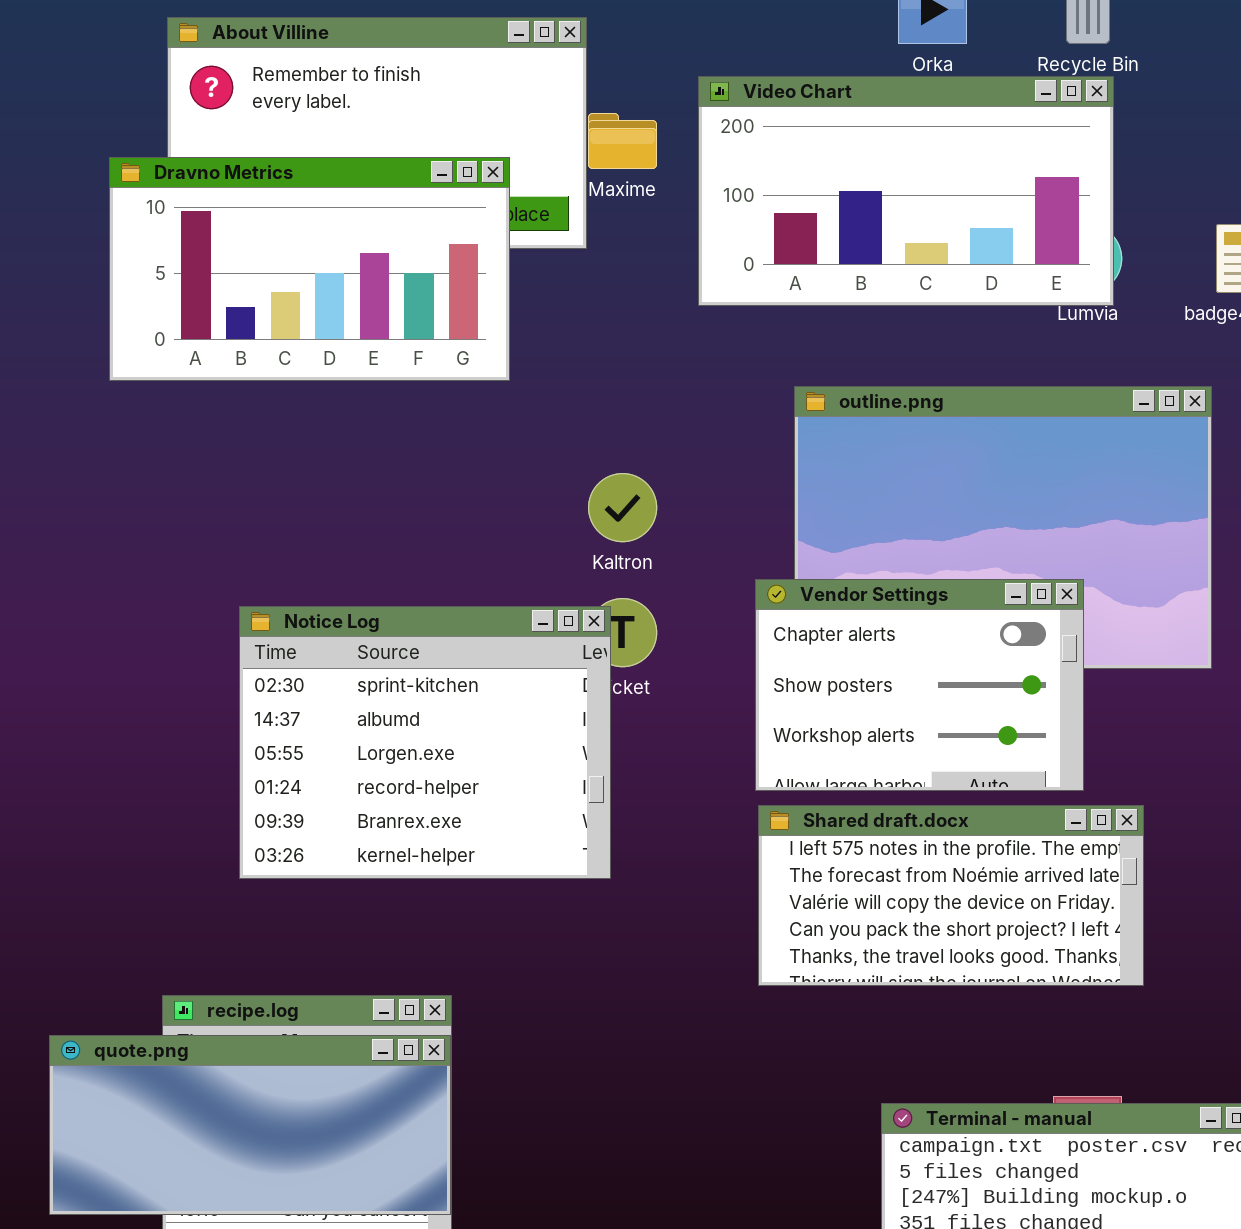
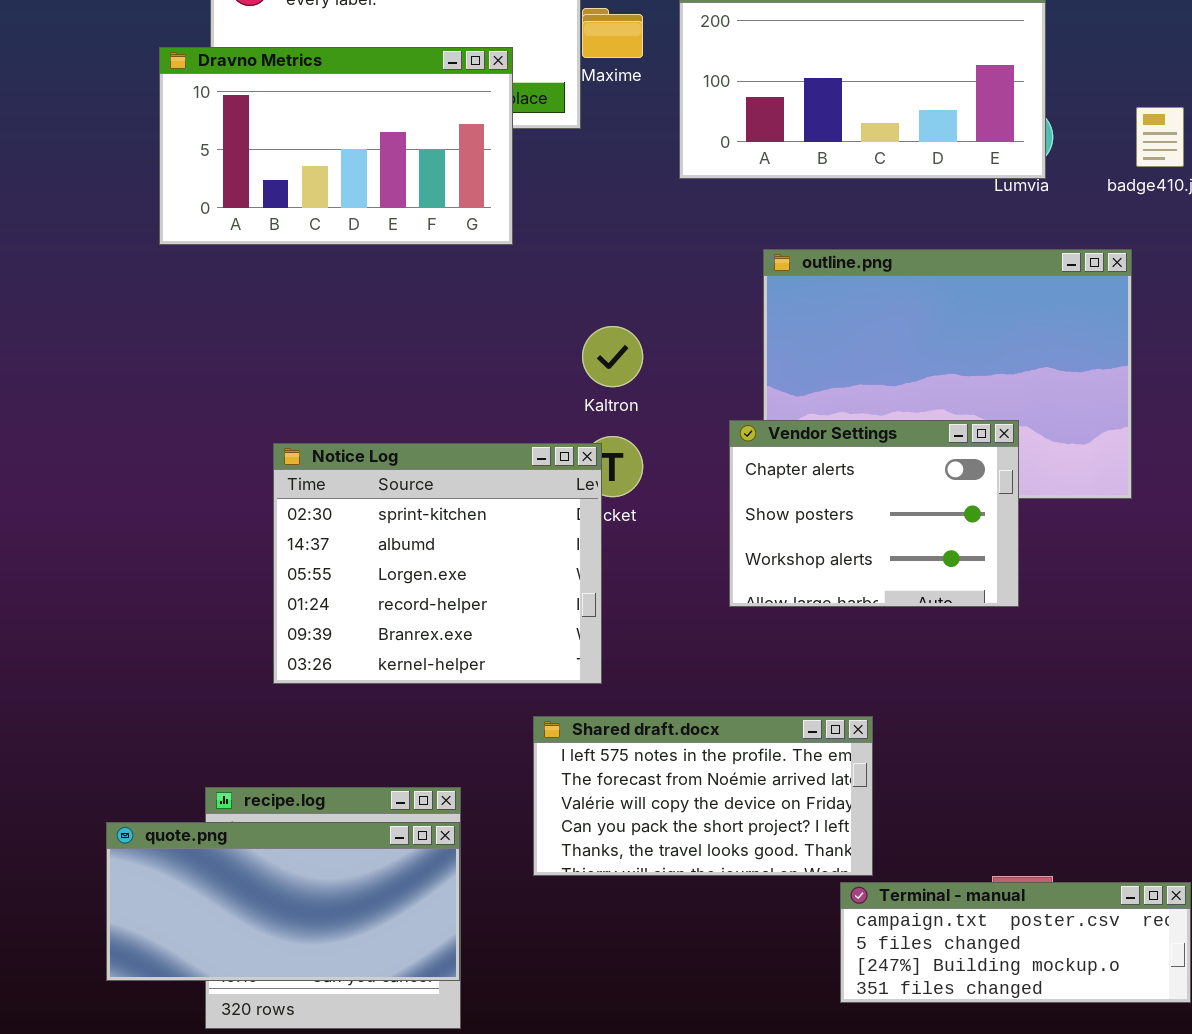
Shared draft.docx: [758,805,1144,986] -> [533,716,873,876], moved

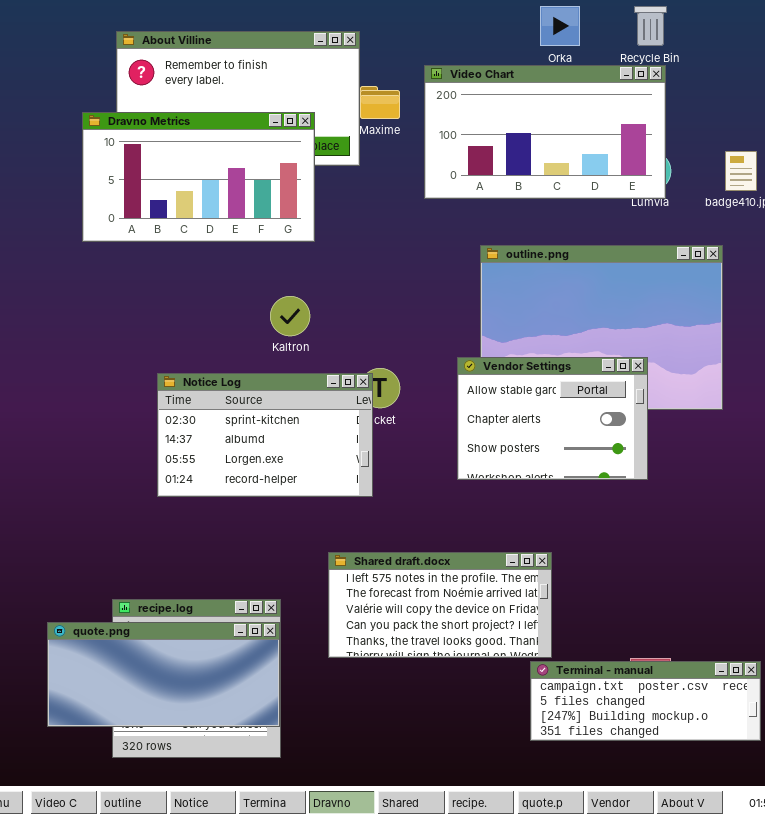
Kaltron: [582,326,643,387] -> [270,296,310,336], moved
Vendor Settings: [729,420,1019,607] -> [457,357,648,480], scrolled up 1 row
Notice Log: [273,443,602,684] -> [157,373,373,497], resized

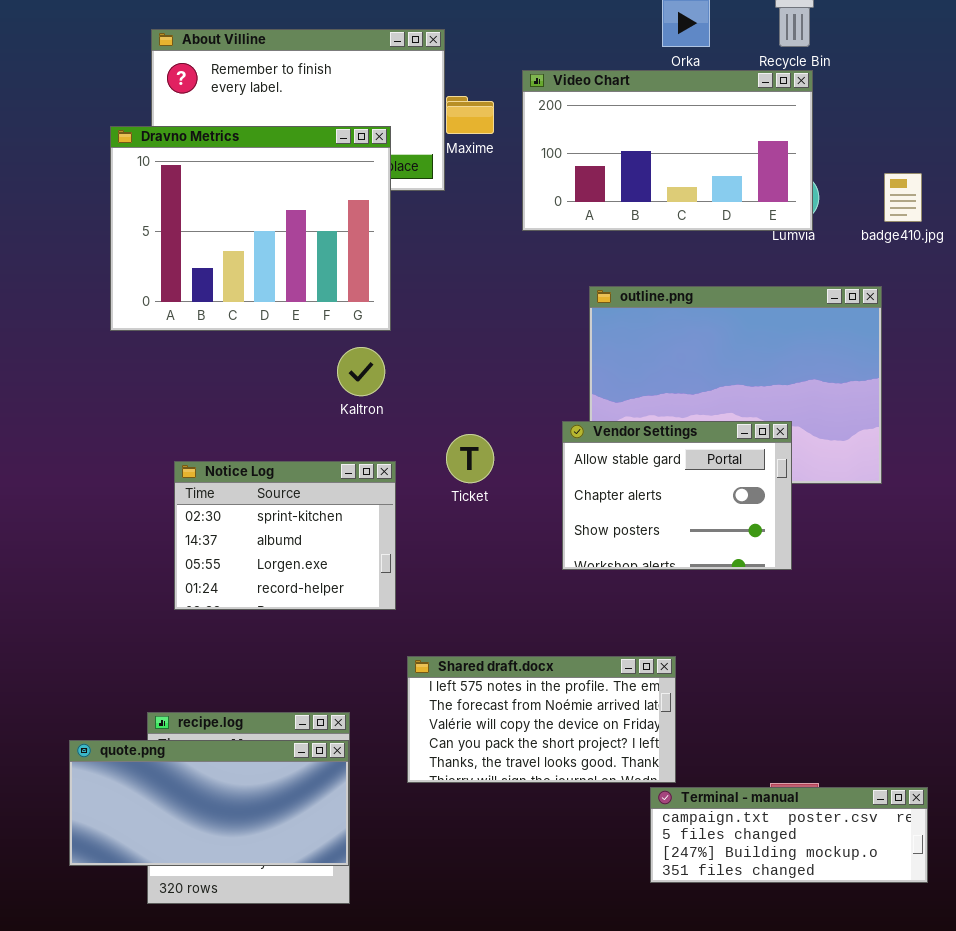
Dravno Metrics: [82,112,315,242] -> [110,126,391,331], resized
Notice Log: [157,373,373,497] -> [174,461,396,610], moved, resized

